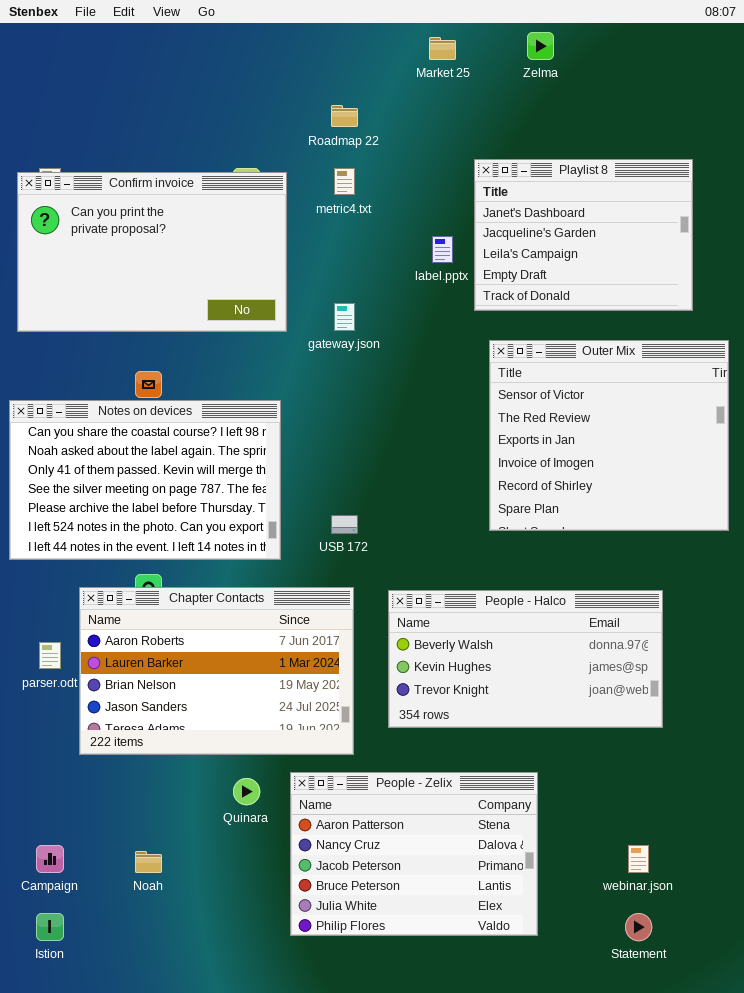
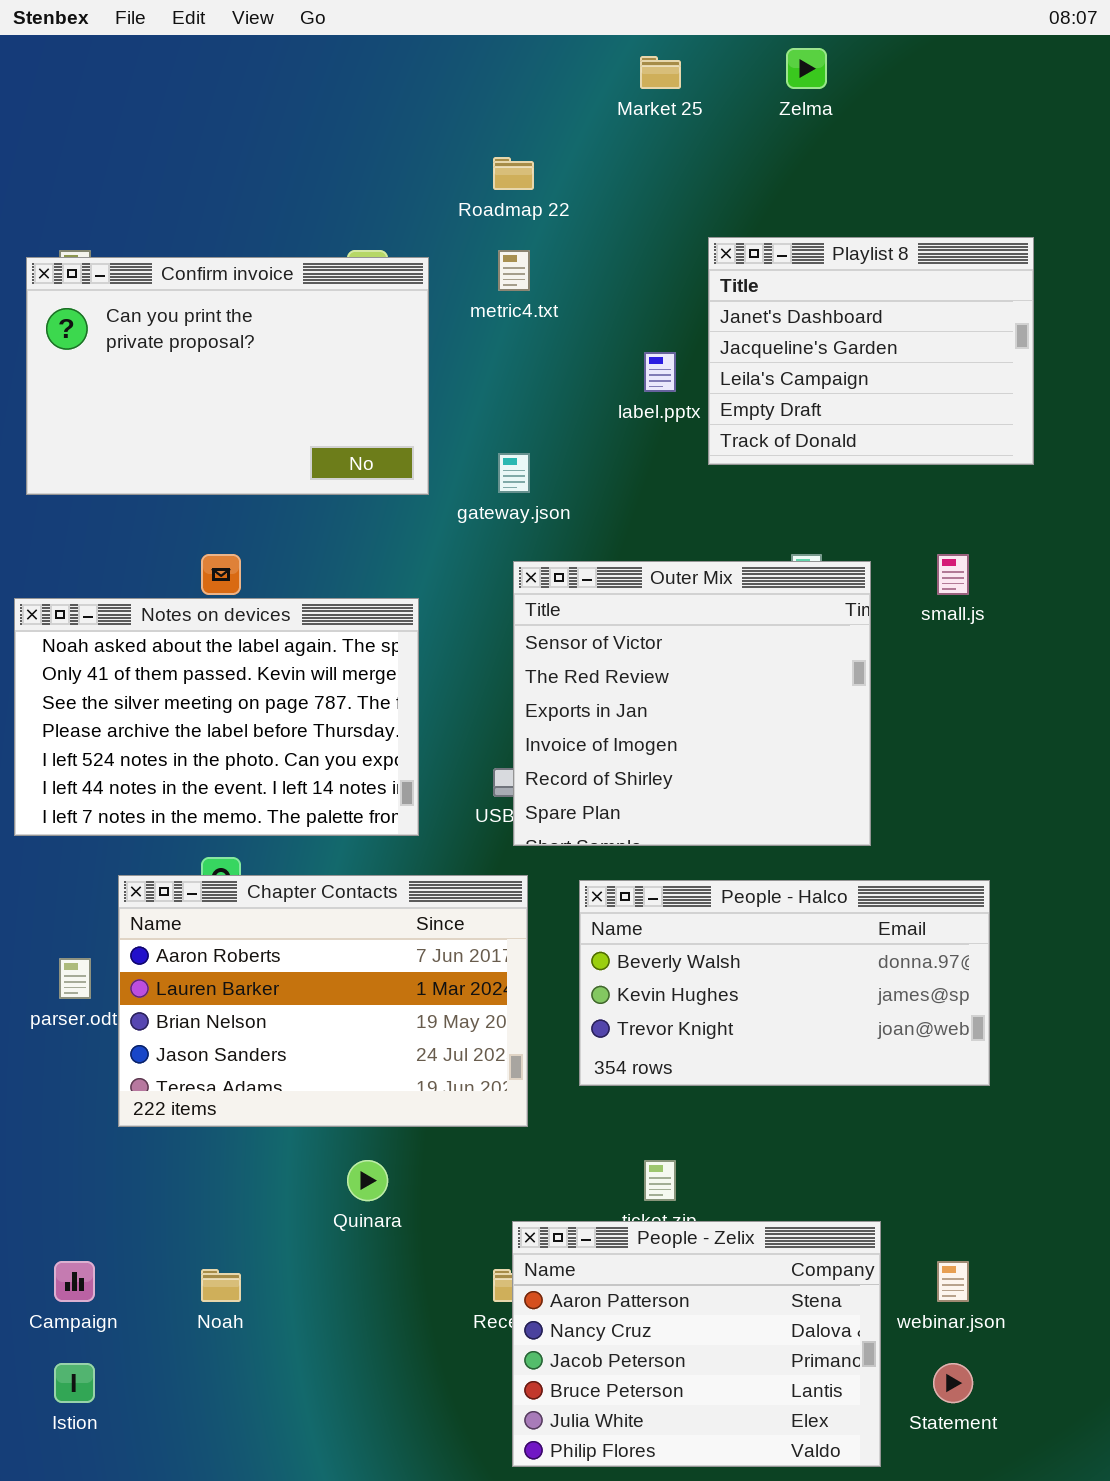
Outer Mix: [489,340,729,531] -> [513,561,871,846], moved
Notes on devices: [9,400,281,560] -> [14,598,419,836], scrolled down 1 row
People - Zelix: [290,772,538,936] -> [512,1221,881,1467], moved

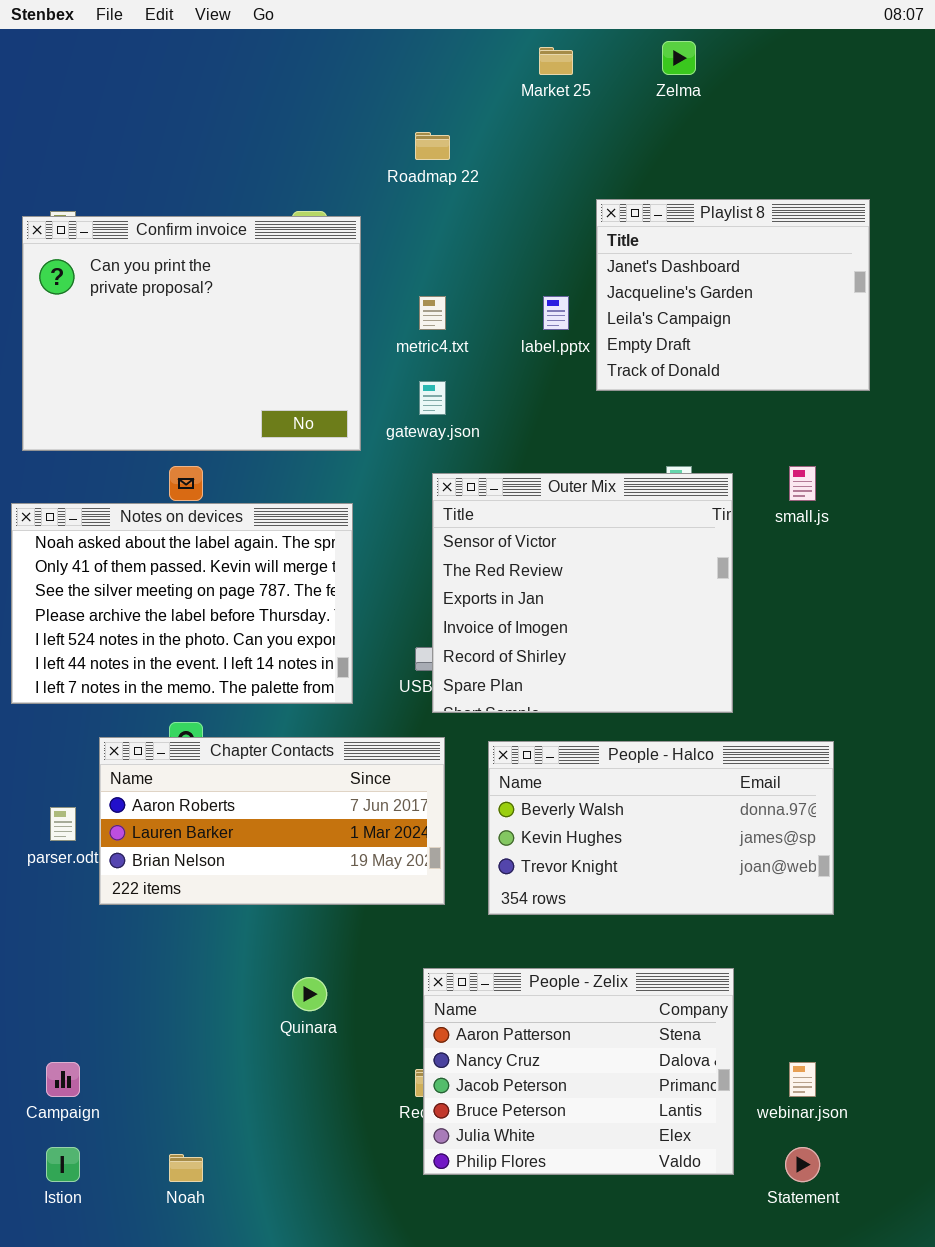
metric4.txt: [498,250,530,291] -> [419,296,446,330], moved
Confirm invoice: [26,257,429,495] -> [22,216,361,451], resized
Chapter Contacts: [118,875,528,1127] -> [99,737,445,905], resized
People - Zelix: [512,1221,881,1467] -> [423,968,734,1175], moved
Noah: [201,1269,241,1302] -> [169,1154,203,1182], moved

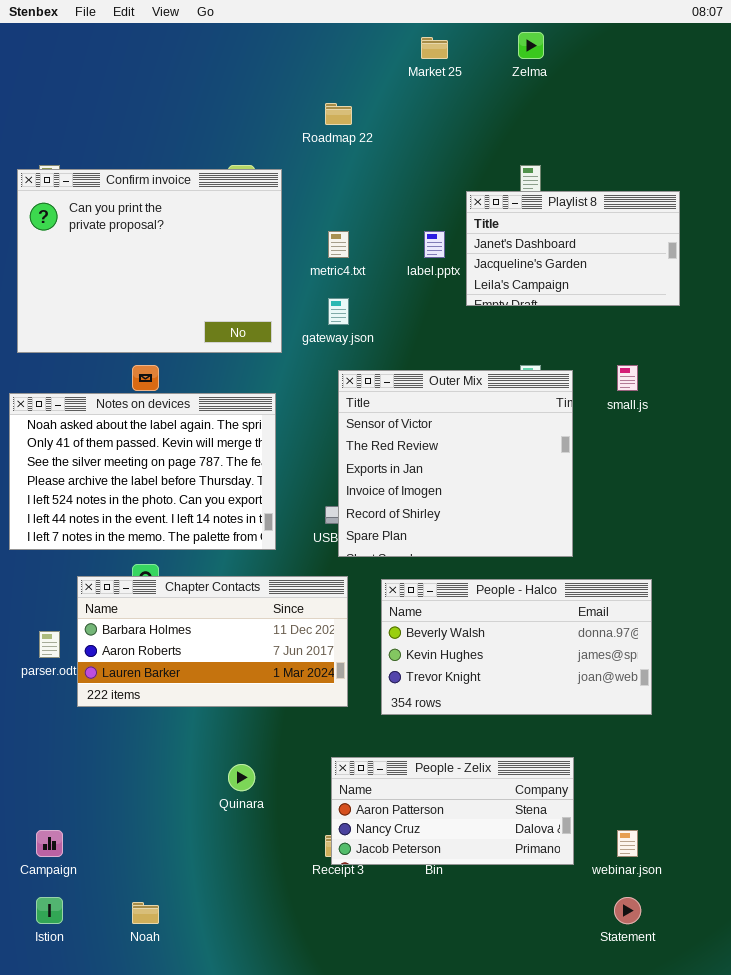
Playlist 8: [596,199,870,391] -> [466,191,680,306], resized
Chapter Contacts: [99,737,445,905] -> [77,576,348,707], scrolled up 1 row
People - Zelix: [423,968,734,1175] -> [331,757,574,865], resized

